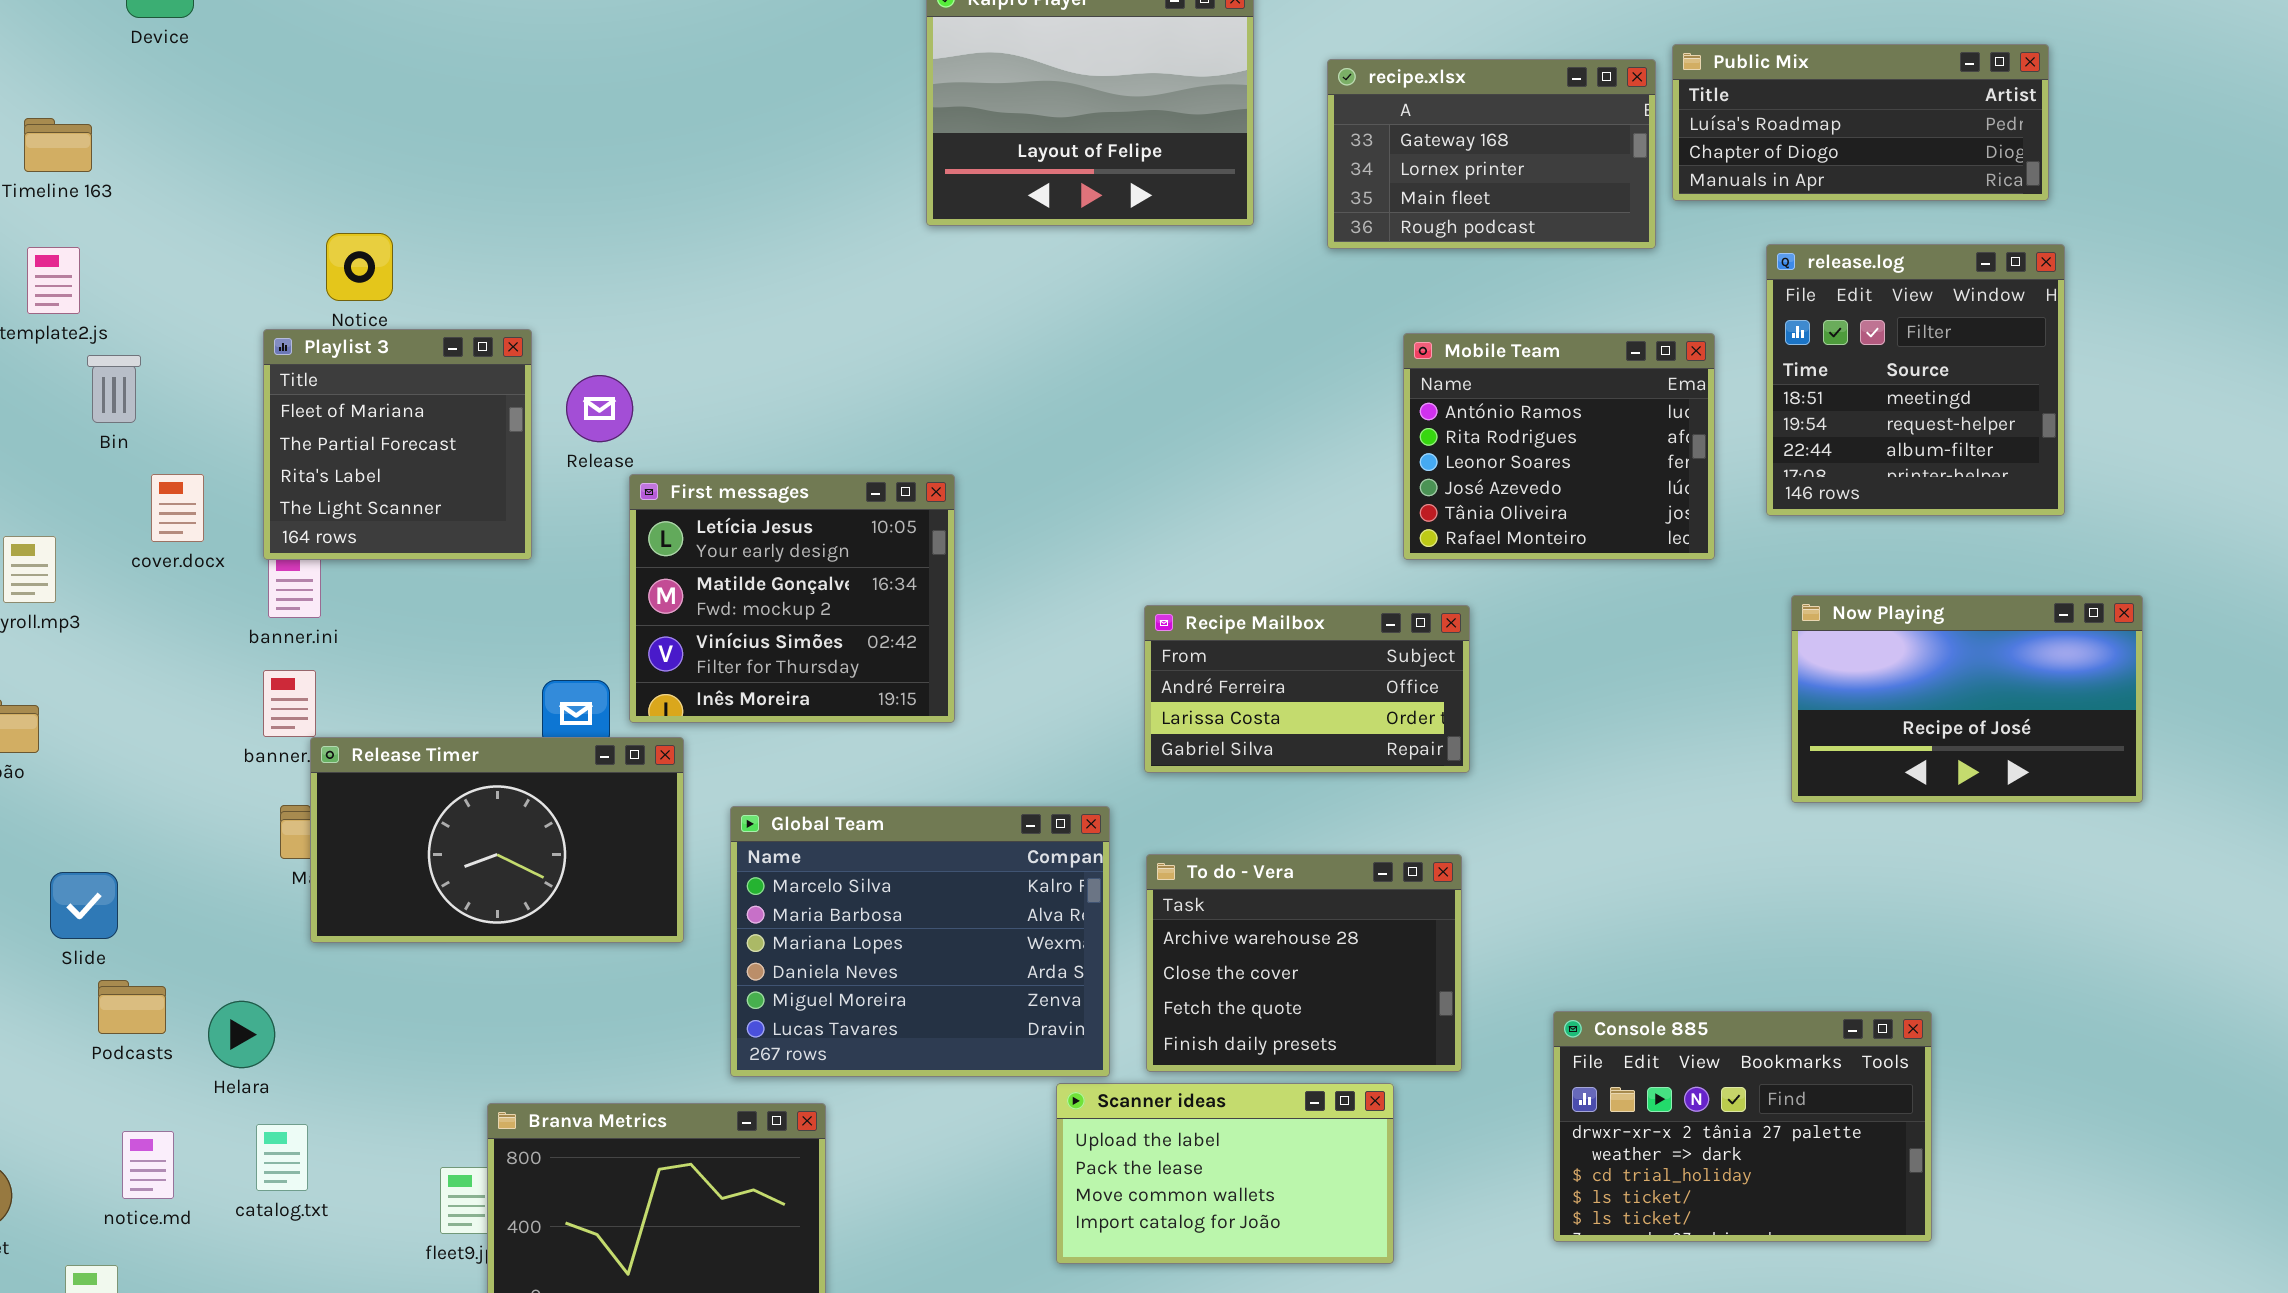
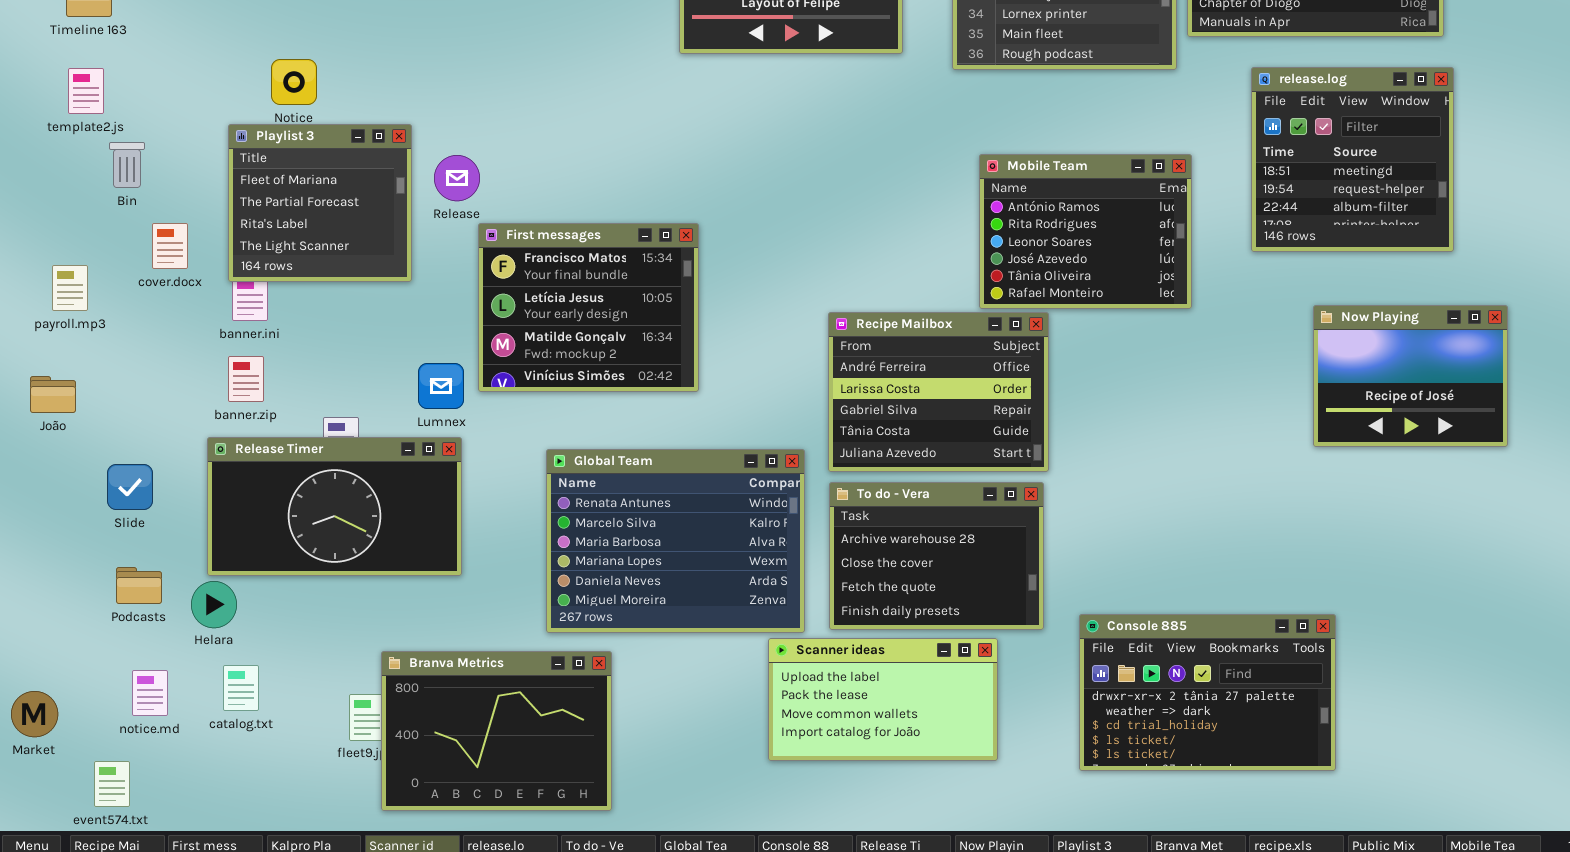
Mobile Team: [1403,333,1715,560] -> [979,154,1192,309], moved
First messages: [629,474,955,723] -> [478,223,699,392], scrolled up 1 row
Now Playing: [1791,595,2143,803] -> [1313,305,1508,447], resized
Recipe Mailbox: [1144,605,1470,773] -> [828,312,1049,472], resized
Release Timer: [310,737,684,943] -> [207,437,462,576], moved
Global Team: [730,806,1110,1077] -> [546,449,805,633], scrolled up 1 row
Slide: [50,872,118,939] -> [107,464,153,510], moved
Console 885: [1553,1011,1932,1242] -> [1079,614,1336,771], moved

